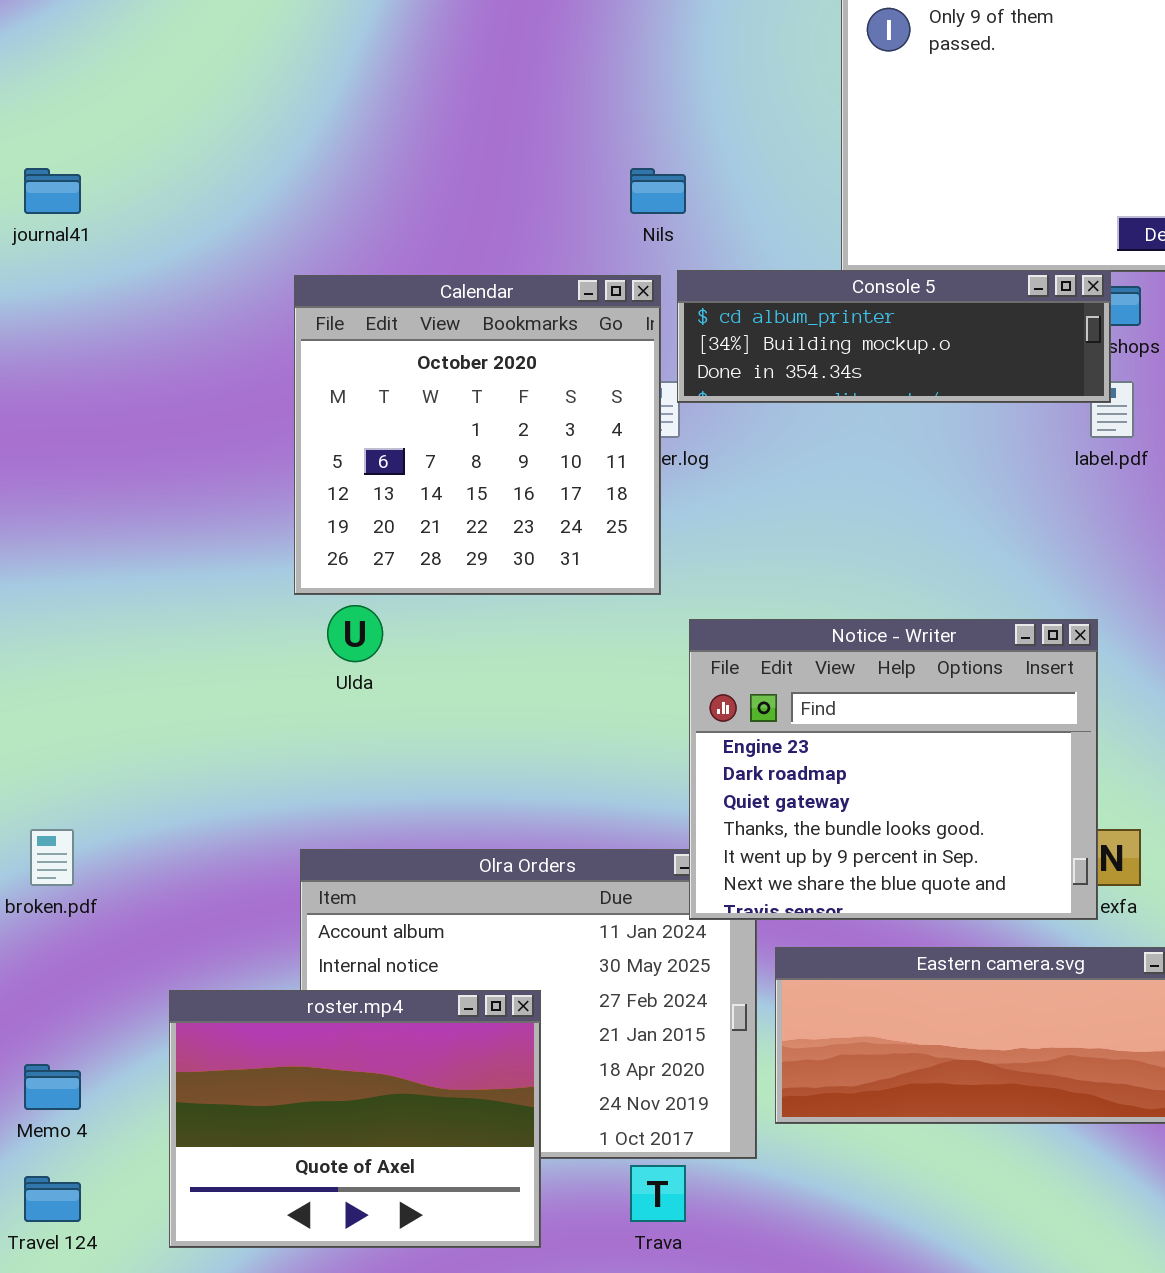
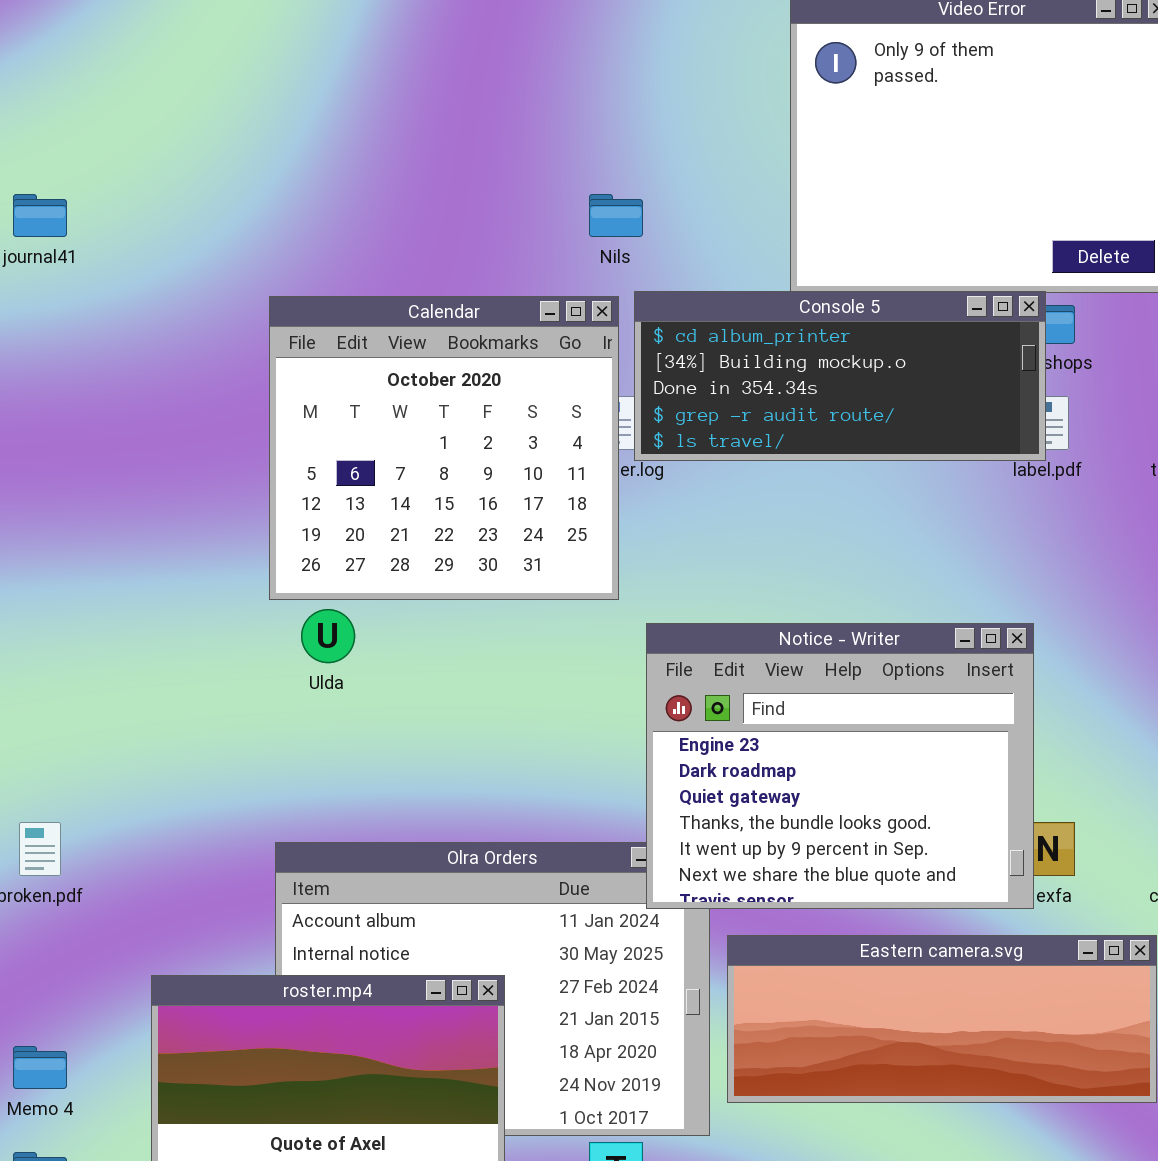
Console 5: [677,270,1111,403] -> [634,291,1046,461], resized

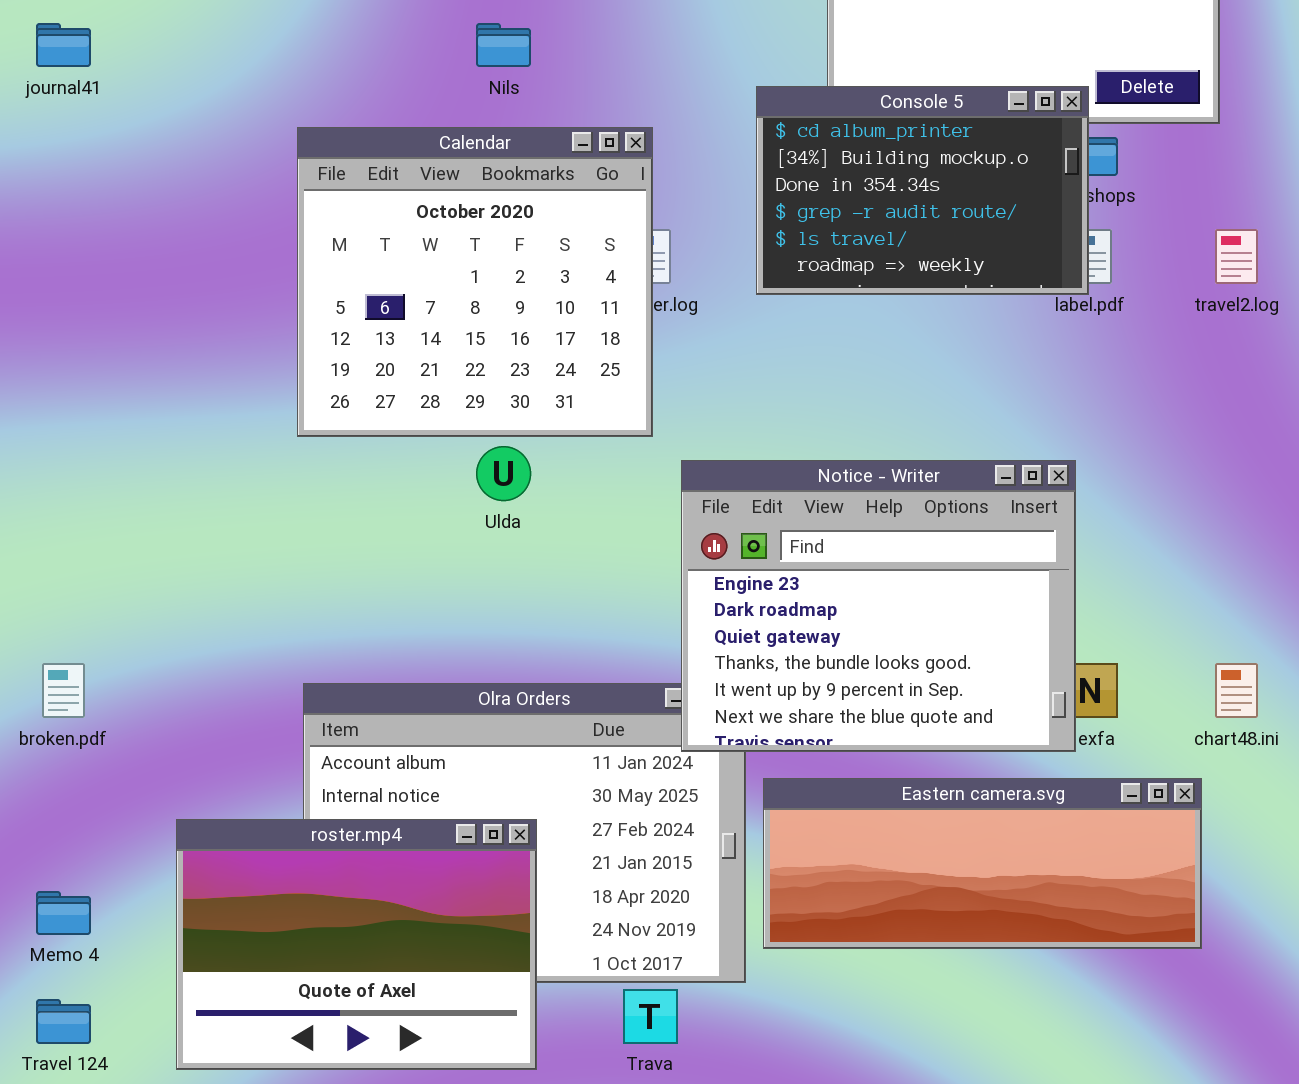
Nils: [589,194,643,237] -> [476,23,531,67], moved
Console 5: [634,291,1046,461] -> [756,86,1089,295], resized
Ulda: [301,609,355,663] -> [476,446,531,501], moved

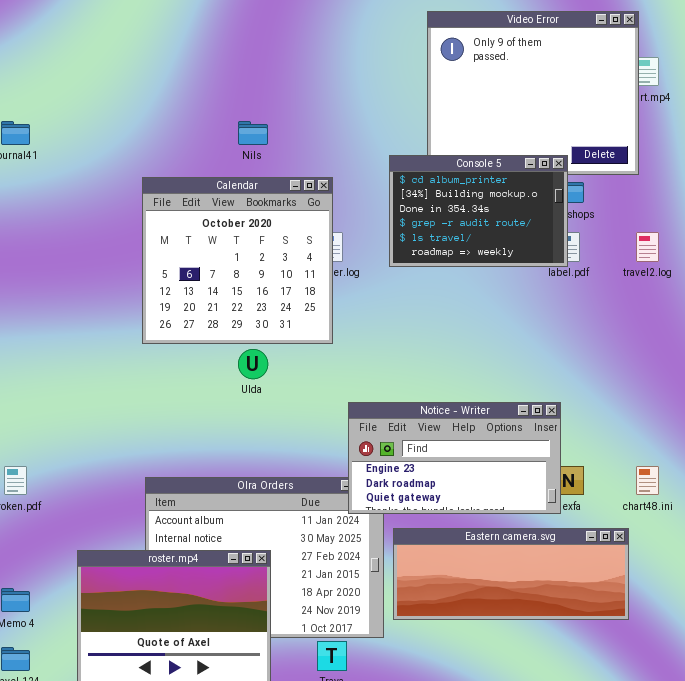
Notice - Writer: [681,460,1076,752] -> [348,402,561,514], resized

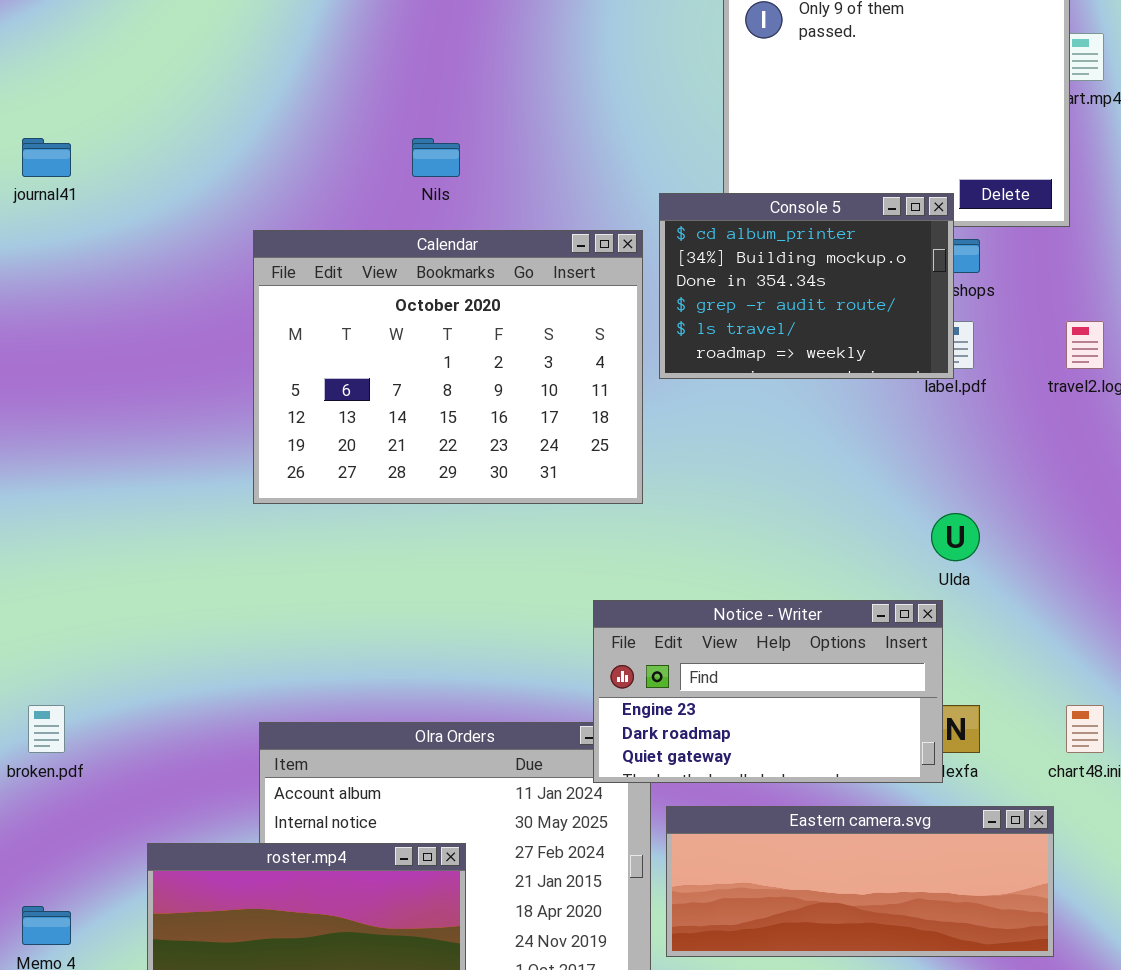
Calendar: [142,177,333,344] -> [253,230,643,504], resized
Ulda: [238,349,268,379] -> [931,513,980,561], moved

